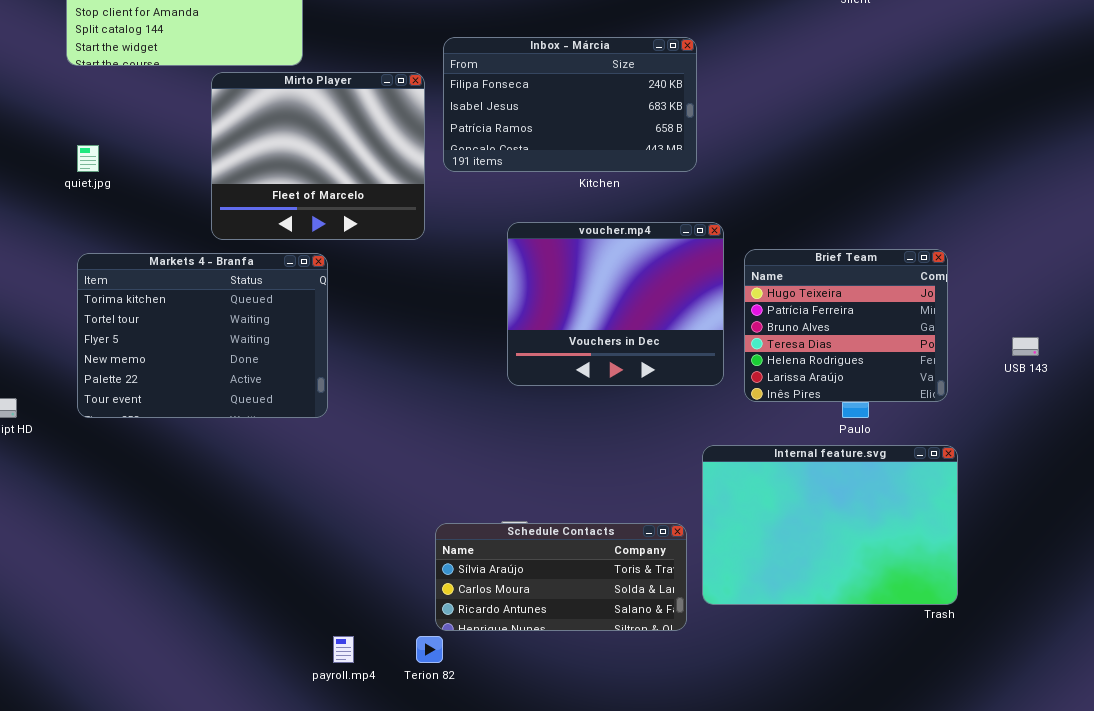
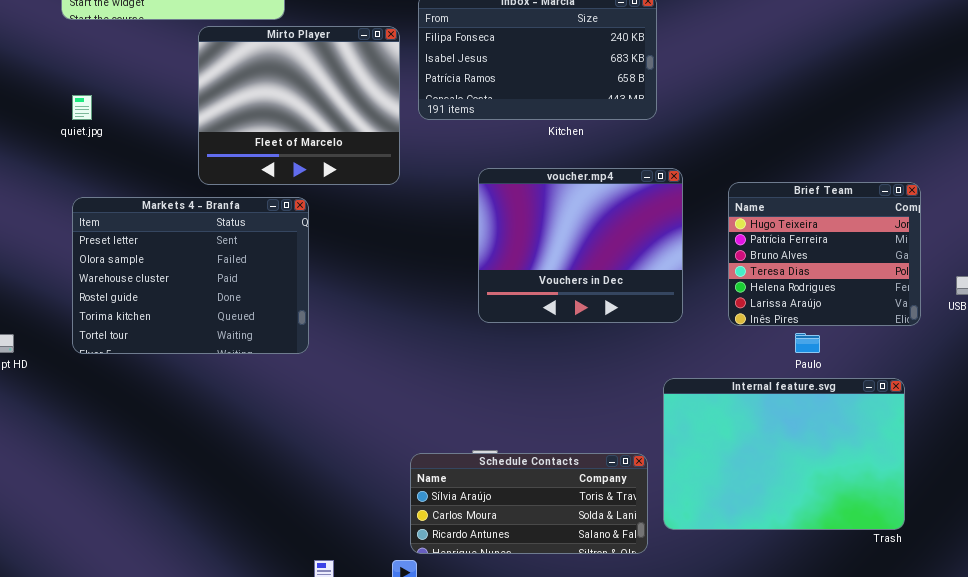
Brief Team: [744,249,948,402] -> [728,182,921,326], moved
Markets 4 - Branfa: [77,253,328,418] -> [72,197,309,354], scrolled up 4 rows

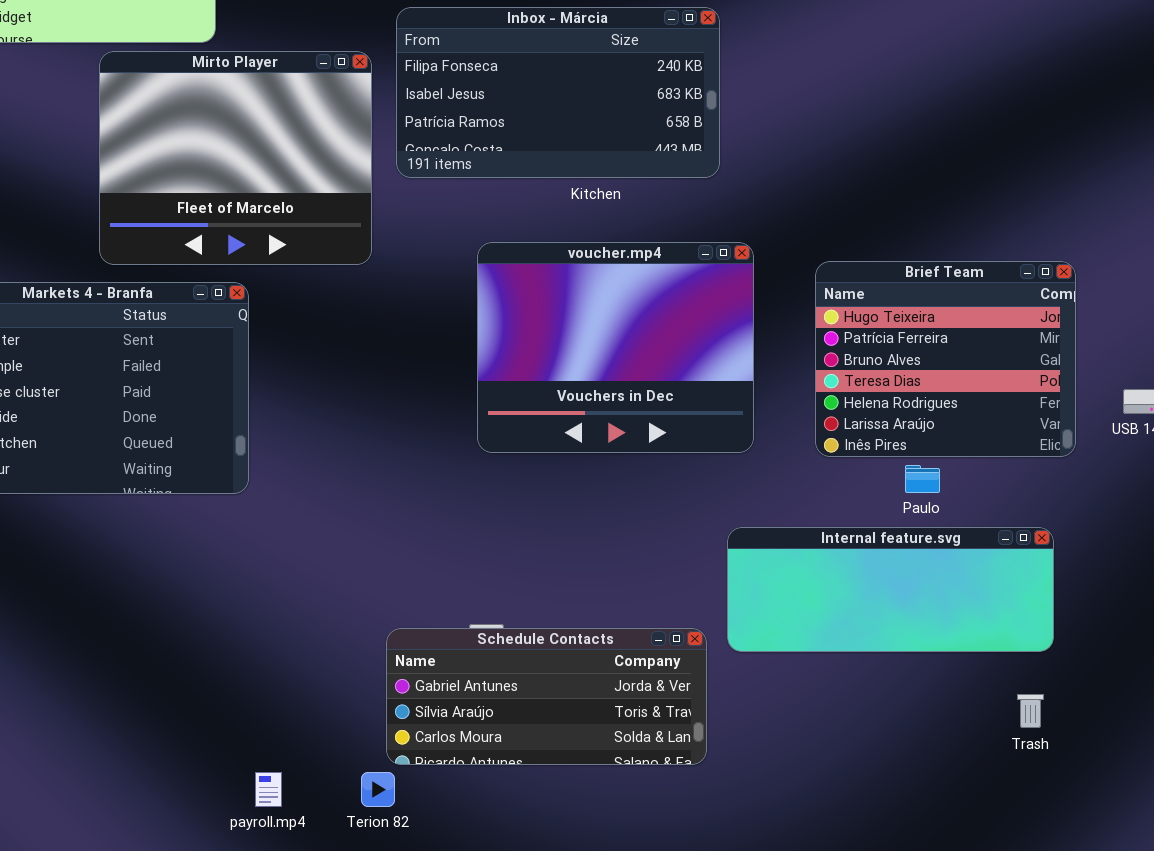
Internal feature.svg: [663,378,905,530] -> [727,527,1054,652], resized
Schedule Contacts: [410,453,648,554] -> [386,628,707,765], scrolled up 1 row

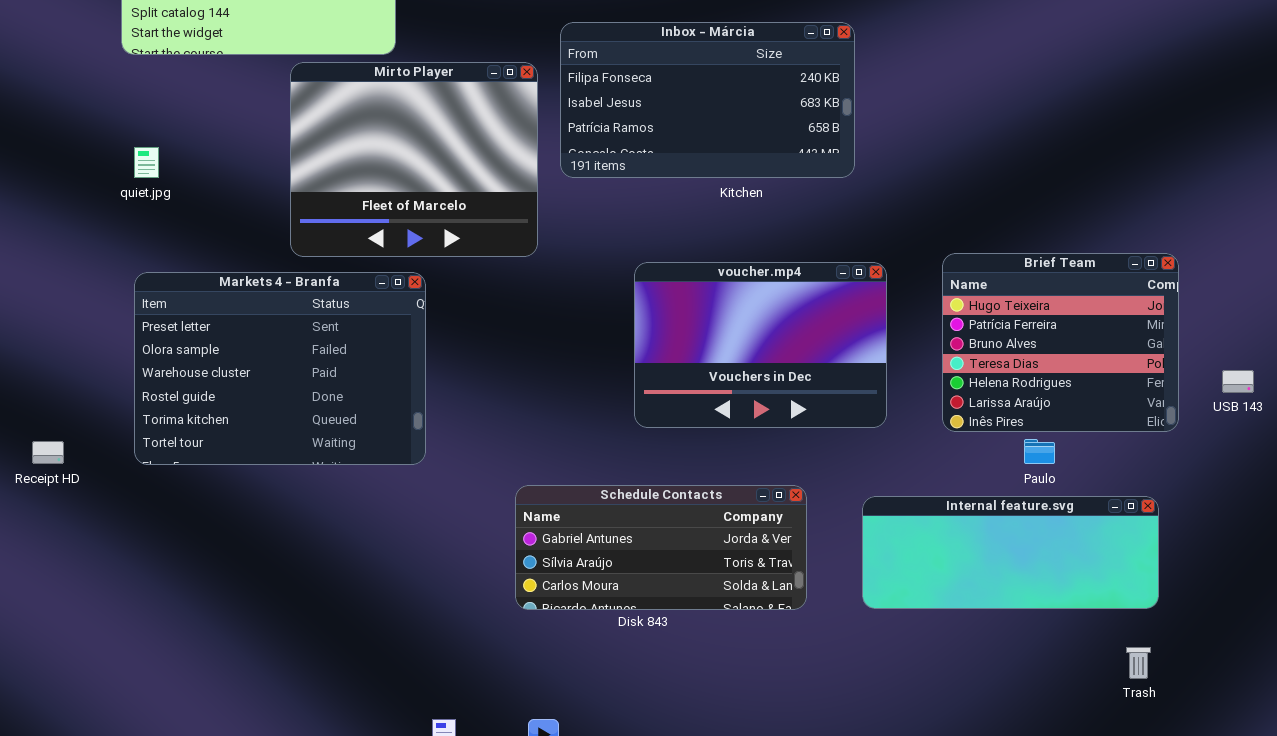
voucher.mp4: [477,242,754,453] -> [634,262,887,428], resized
Schedule Contacts: [386,628,707,765] -> [515,485,807,610], moved

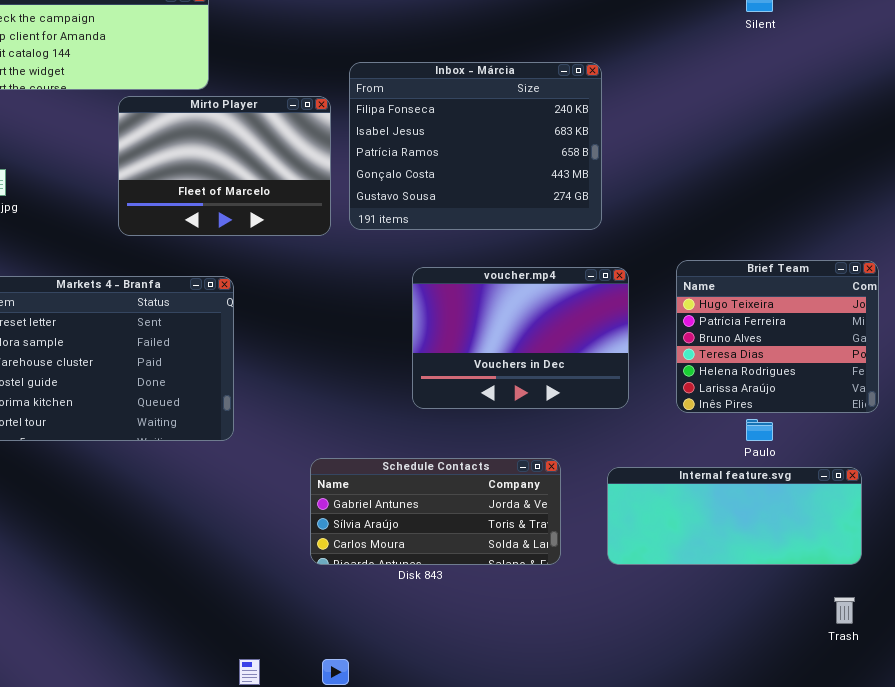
Inbox - Márcia: [560,22,855,178] -> [349,62,602,230], resized
Mirto Player: [290,62,538,257] -> [118,96,331,236], resized

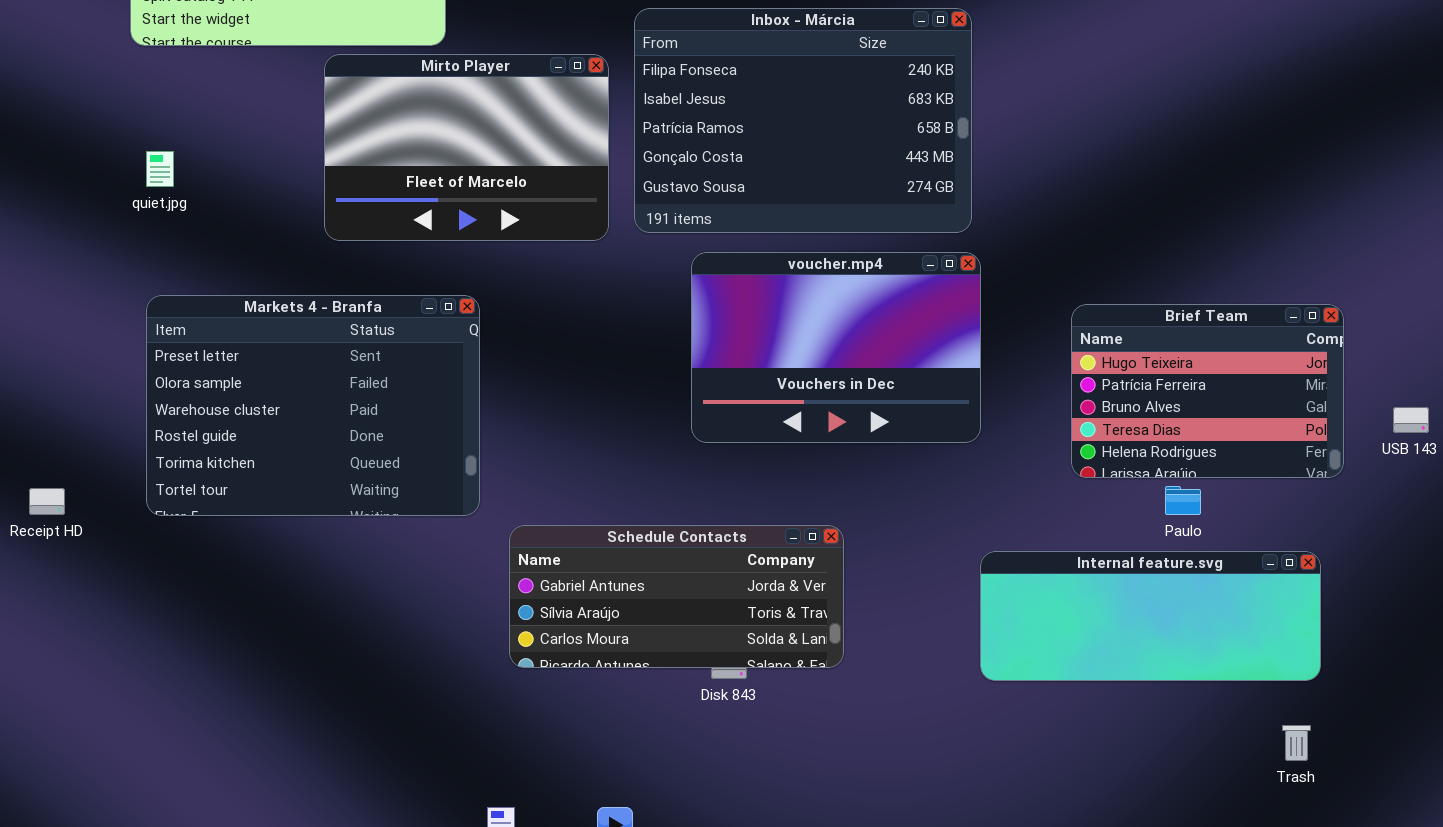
Brief Team: [676,260,879,413] -> [1071,304,1344,478], resized
voucher.mp4: [412,267,629,409] -> [691,252,981,443], moved
Schedule Contacts: [310,458,561,565] -> [509,525,844,668], moved

